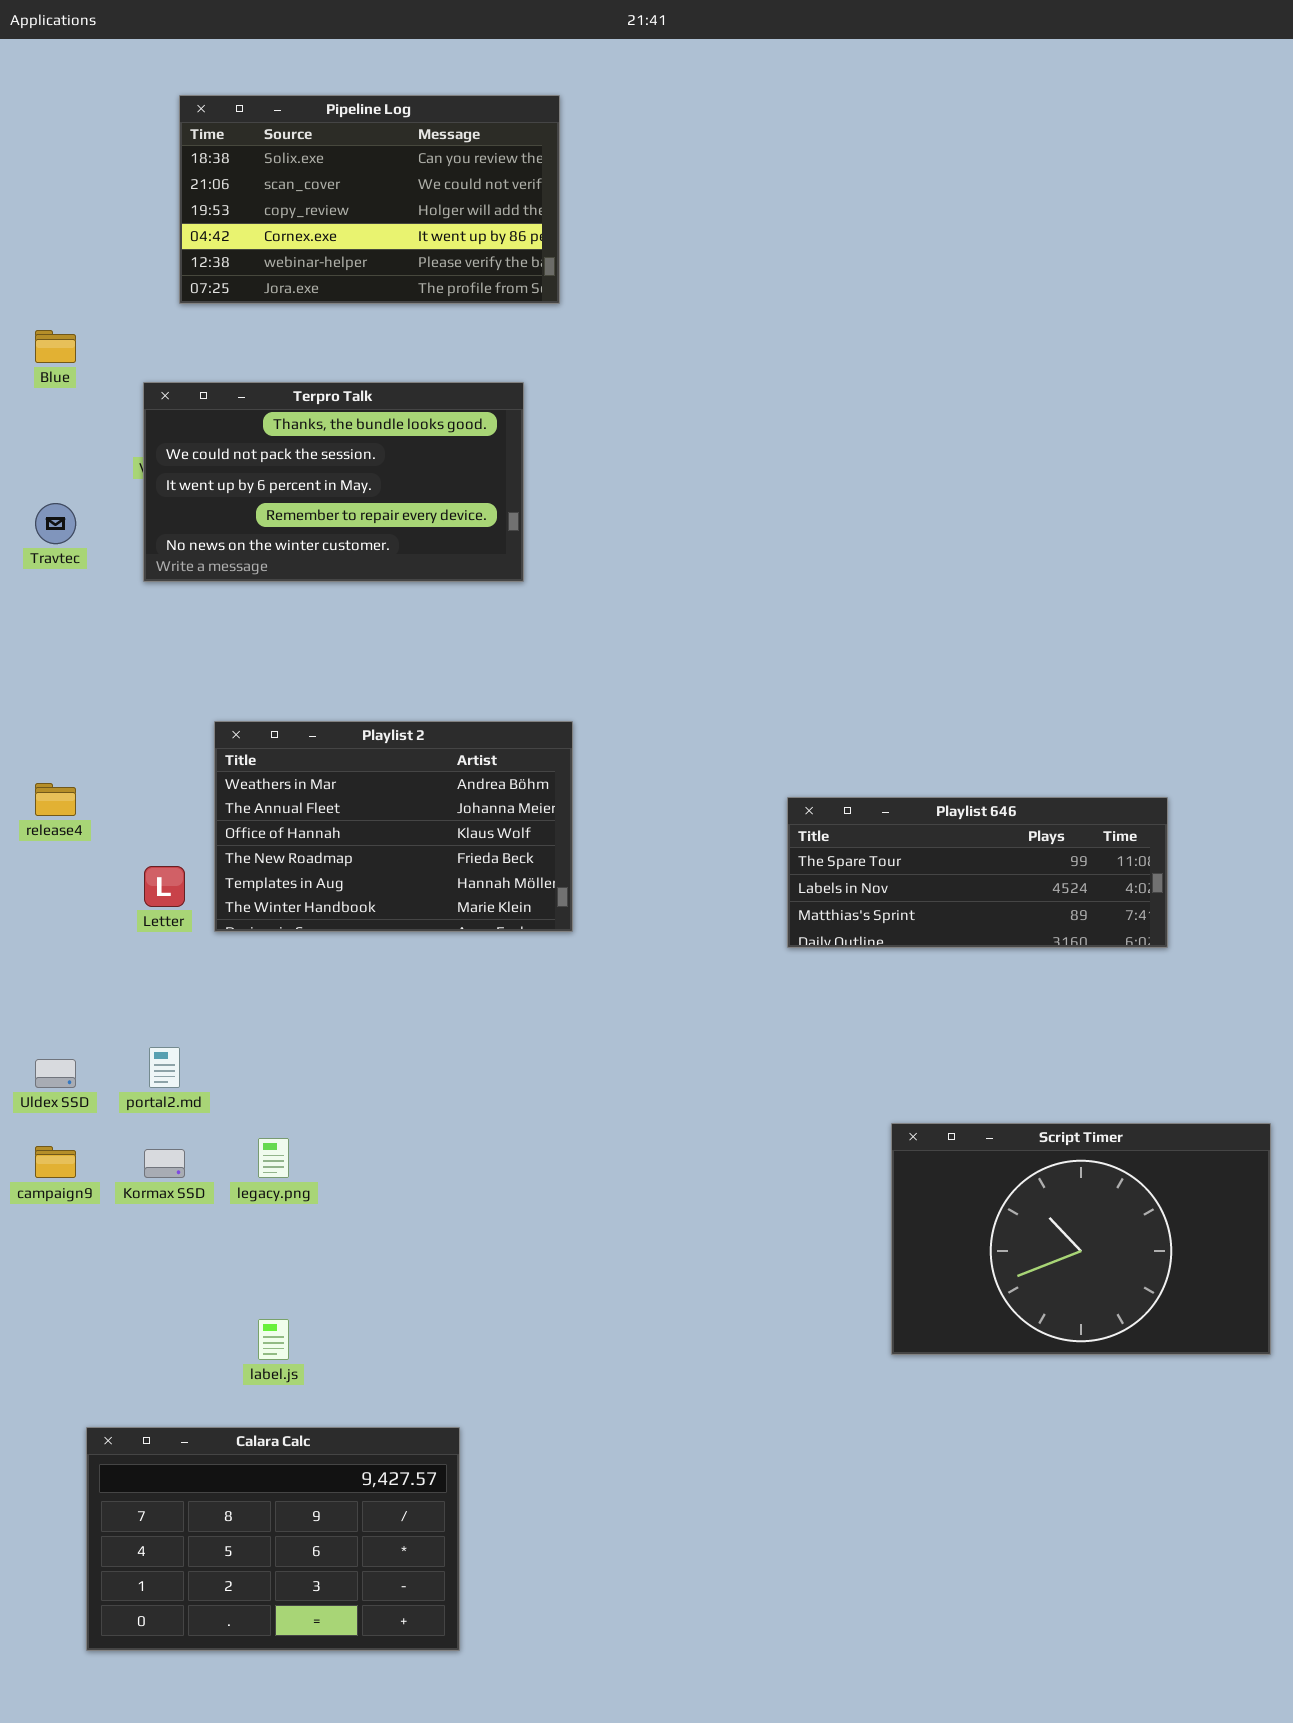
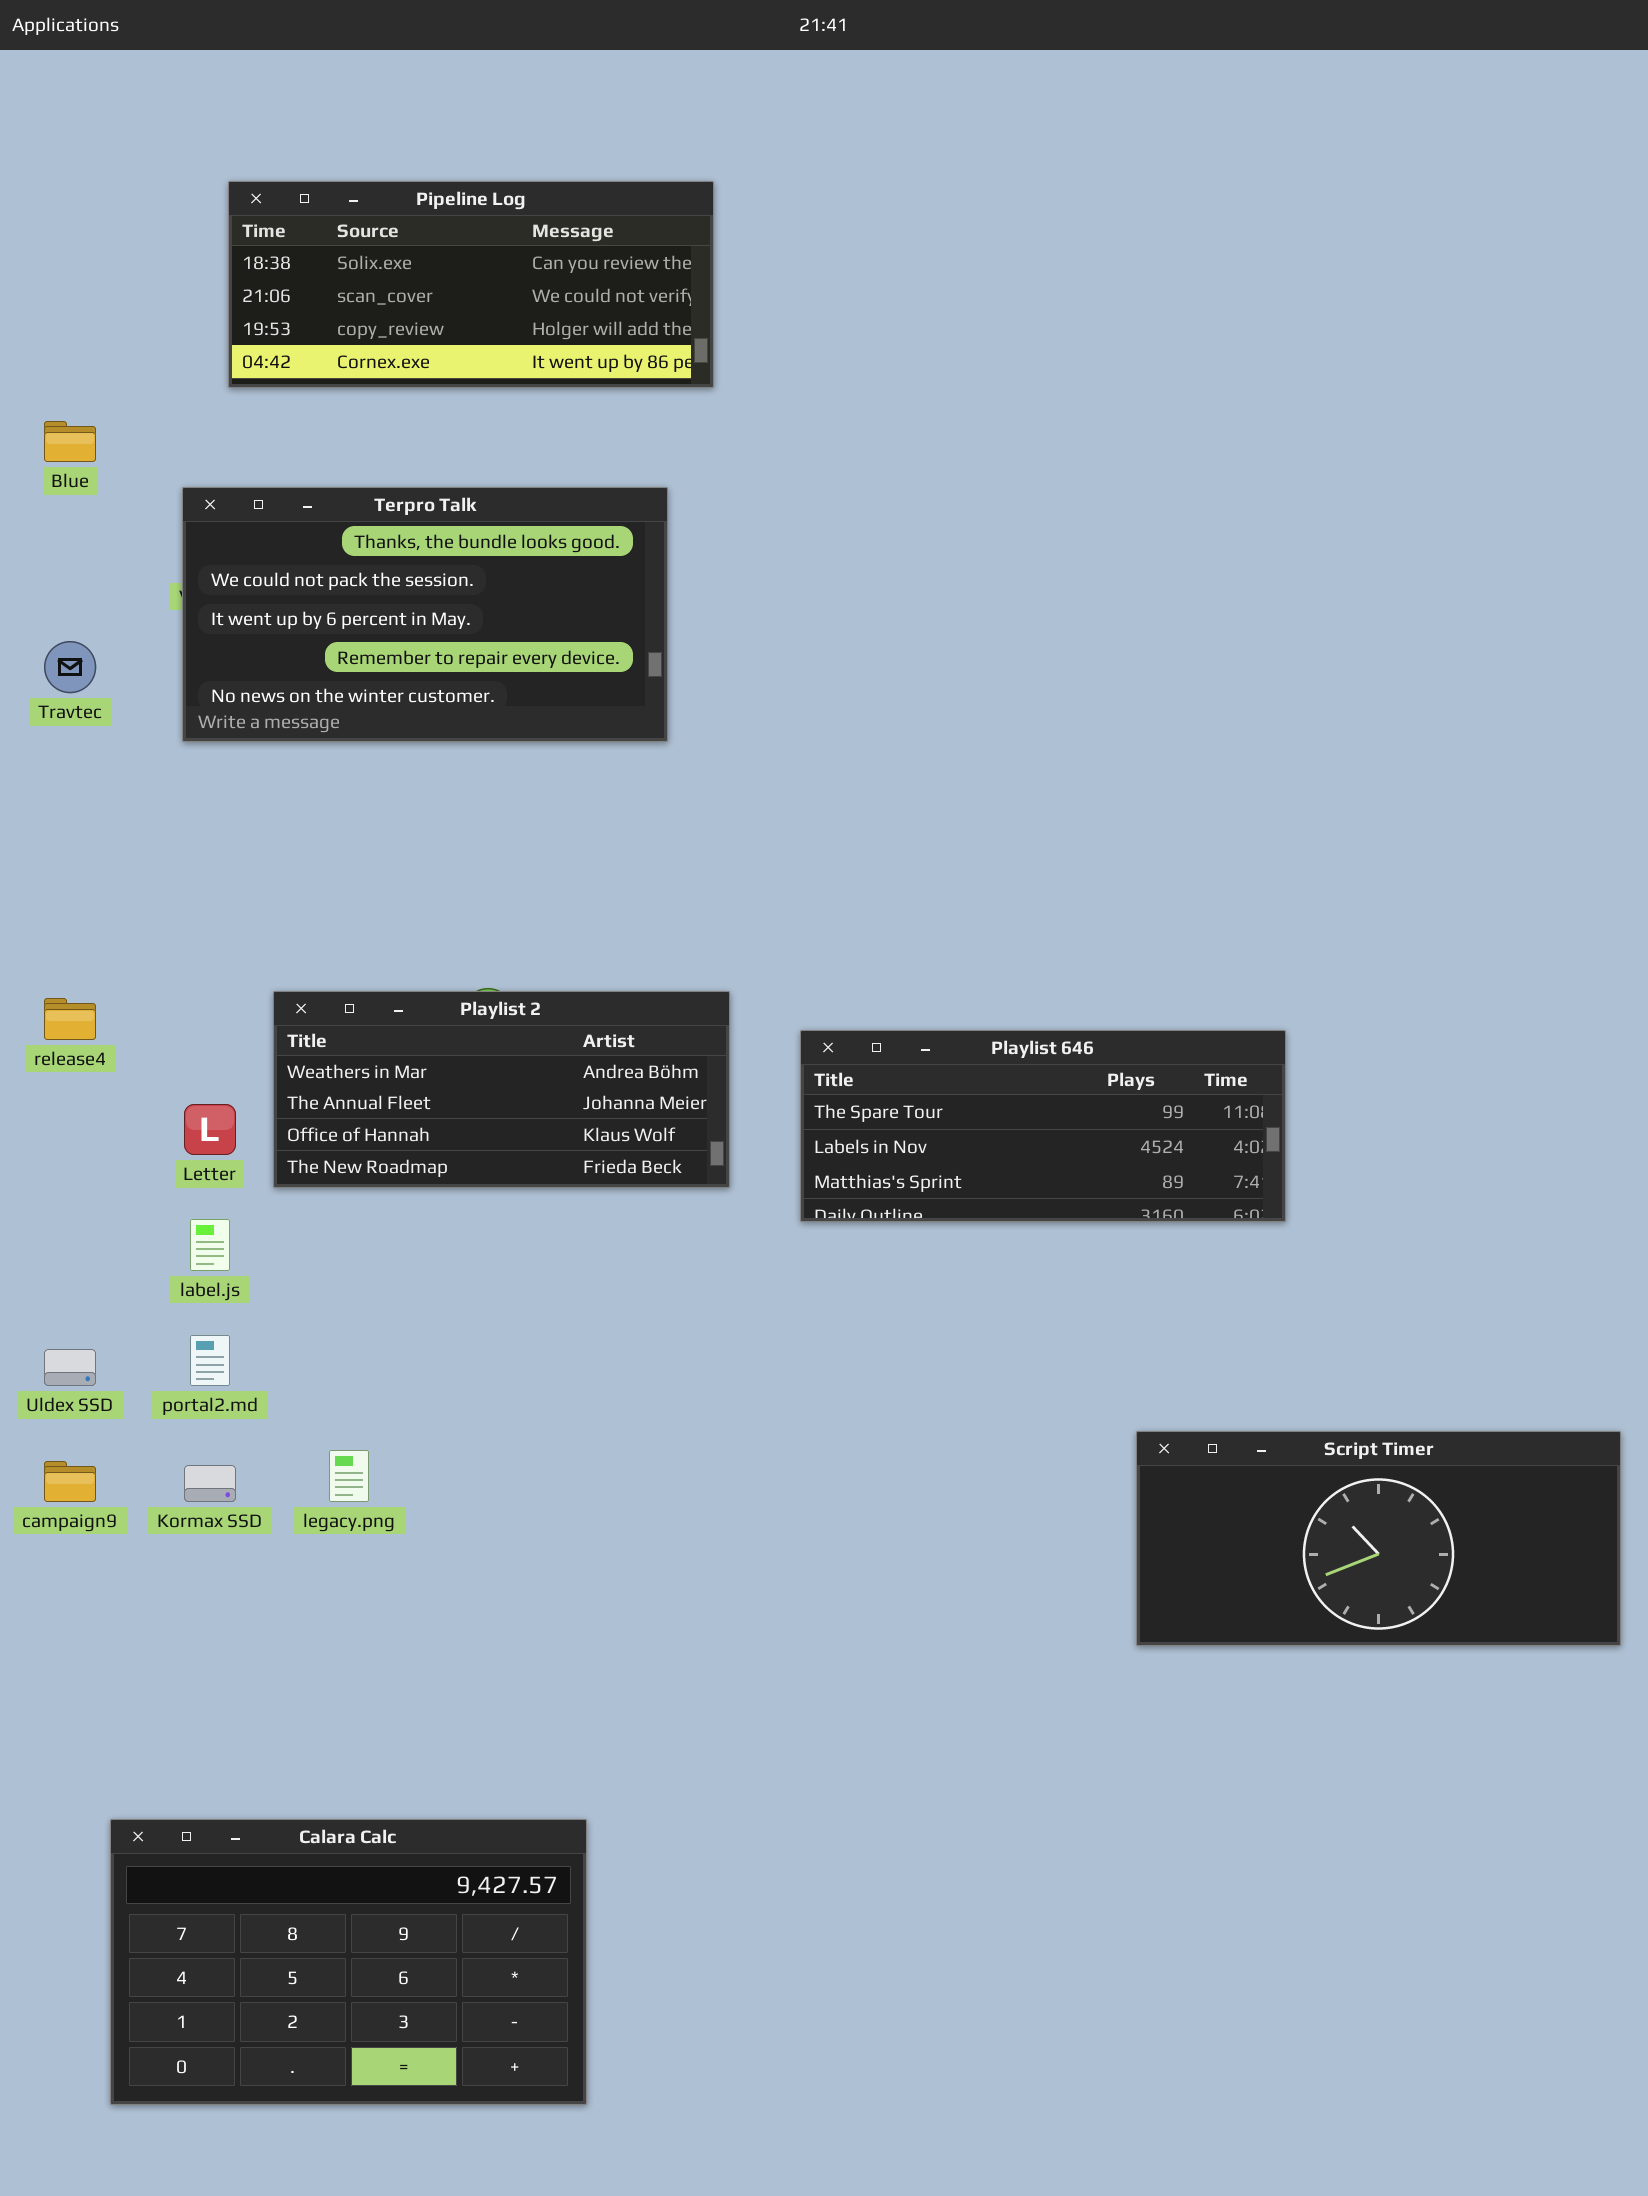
Pipeline Log: [179,95,560,304] -> [228,181,714,388], resized
Playlist 2: [214,721,573,932] -> [273,991,730,1188], resized
Playlist 646: [787,797,1168,948] -> [800,1030,1286,1222], moved
Script Timer: [891,1123,1271,1355] -> [1136,1431,1621,1646], resized
label.js: [258,1319,289,1360] -> [190,1219,230,1271], moved

